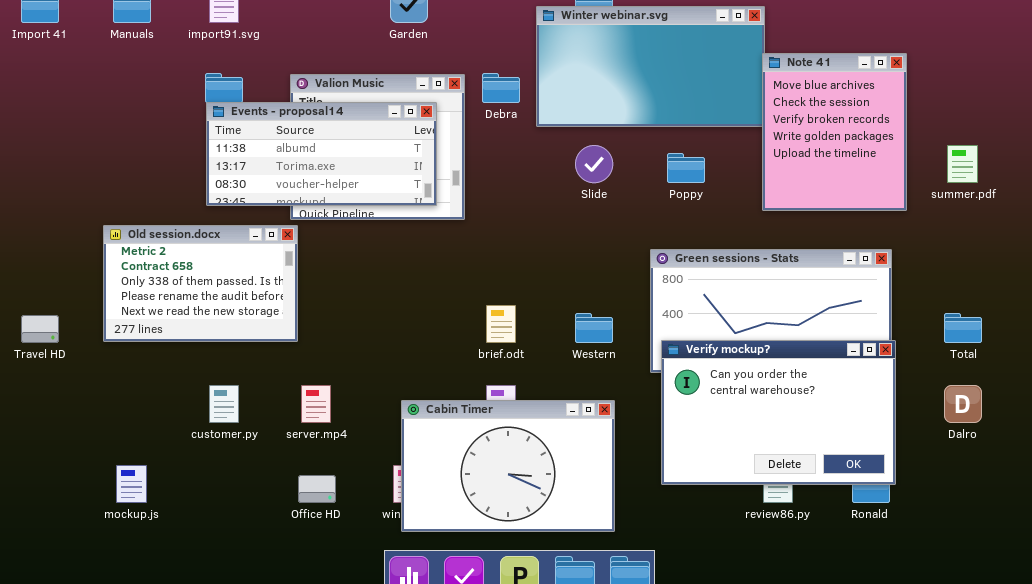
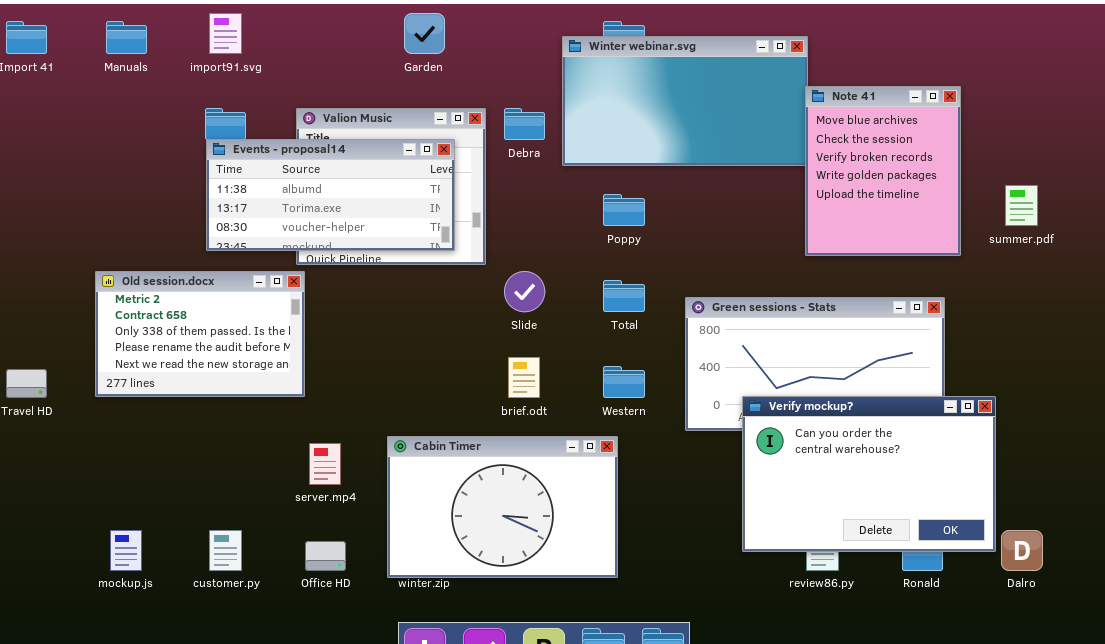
Slide: [575,145,613,183] -> [504,271,545,312], moved
Poppy: [667,153,705,183] -> [603,194,645,226], moved
Total: [944,313,982,343] -> [603,280,645,312], moved
Verify mockup?: [661,340,896,485] -> [742,396,996,552], moved
customer.py: [209,385,239,423] -> [209,530,242,571], moved
Dalro: [944,385,982,423] -> [1001,530,1043,571], moved
Cabin Timer: [401,400,615,532] -> [387,436,618,578], moved

